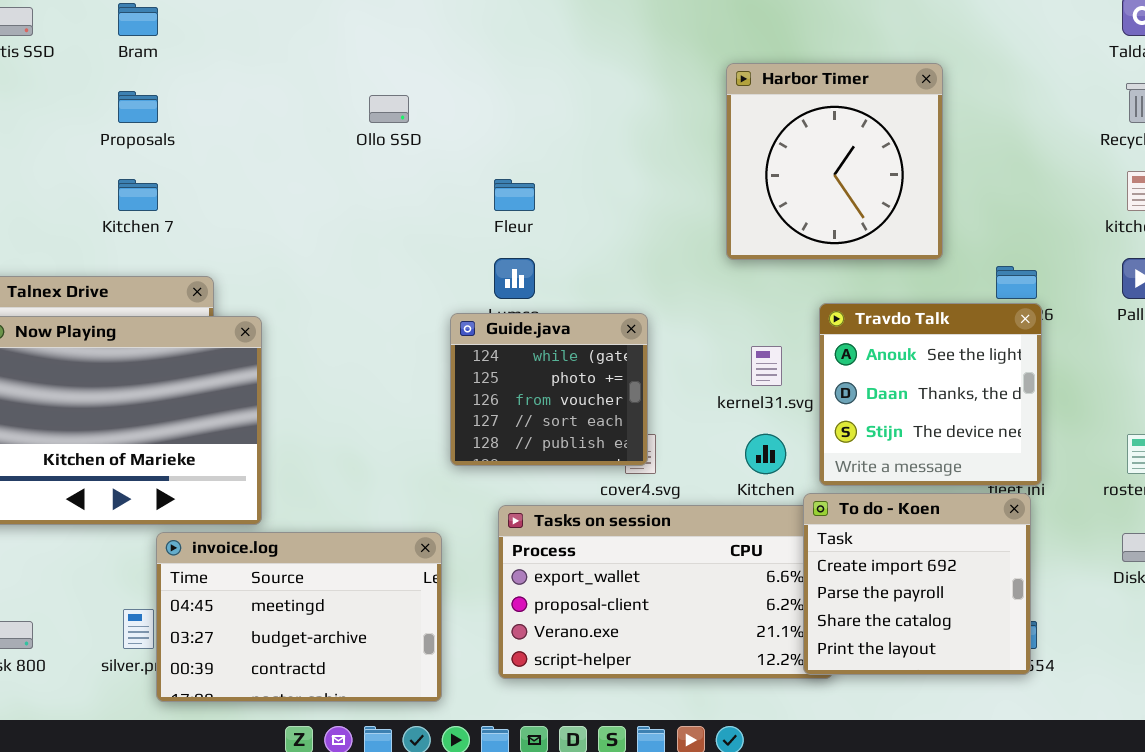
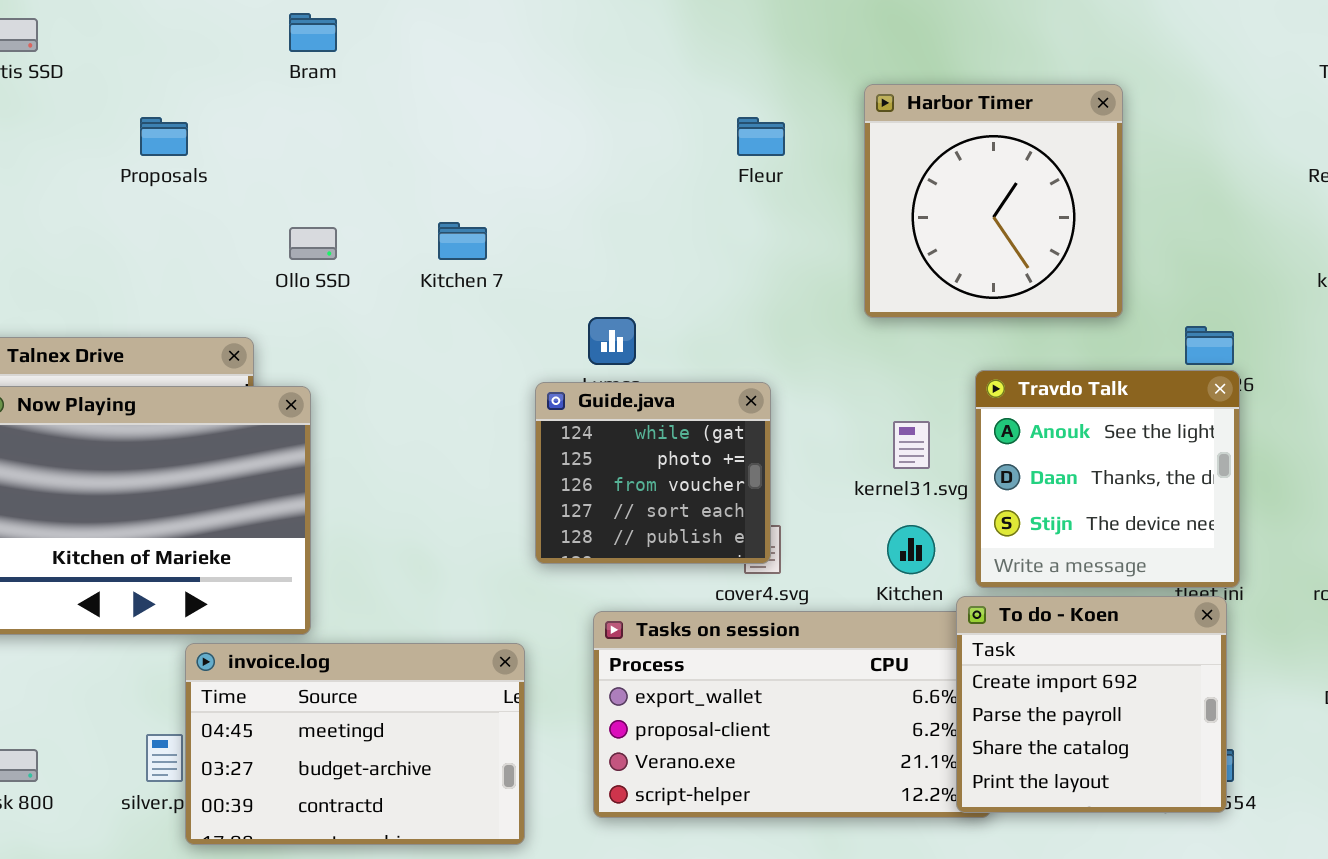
Bram: [118,3,158,36] -> [289,13,337,52], moved
Ollo SSD: [369,95,409,123] -> [289,227,337,260], moved
Kitchen 7: [118,179,158,211] -> [438,222,487,260], moved
Fleur: [494,179,535,211] -> [737,117,785,156], moved

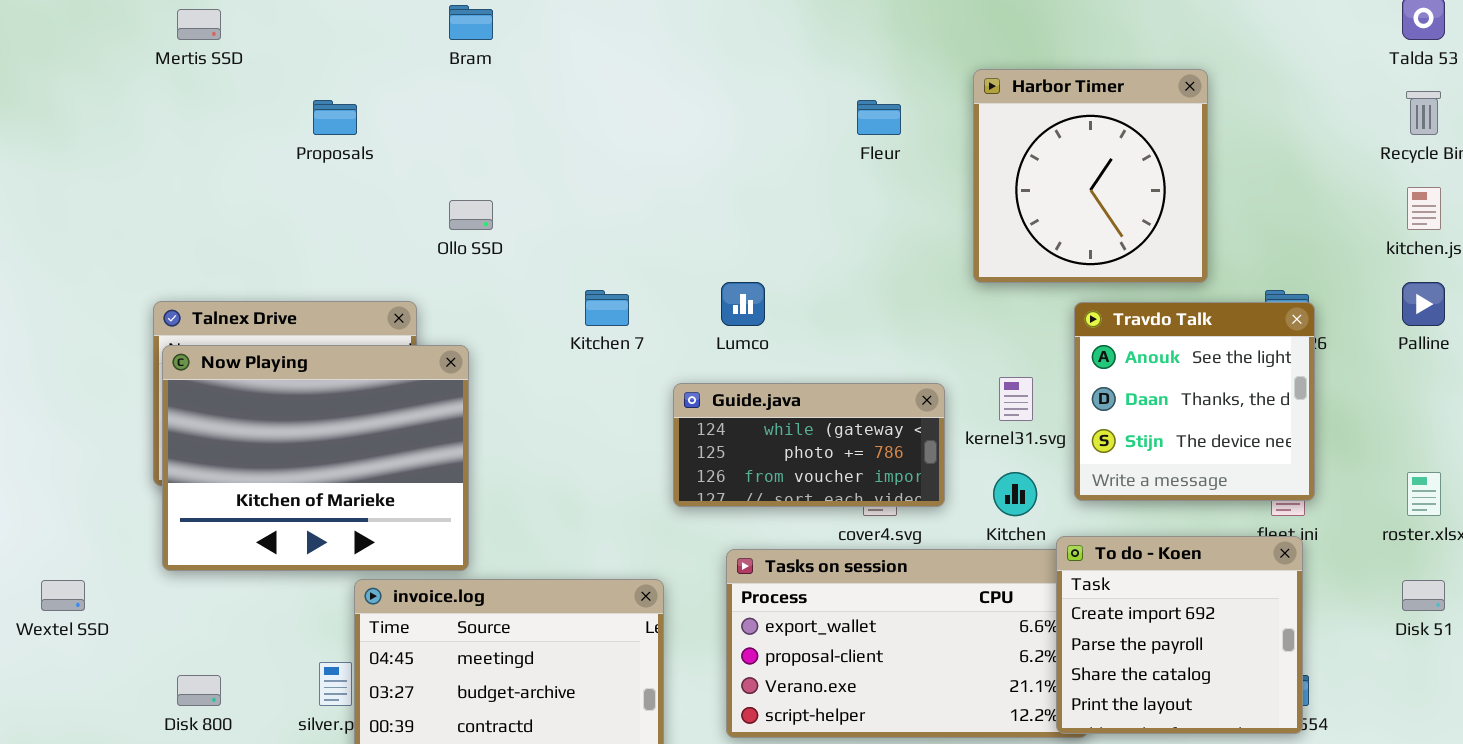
Kitchen 7: [438,222,487,260] -> [585,290,629,326], moved
Travdo Talk: [975,370,1240,588] -> [1074,302,1315,501], moved
Guide.java: [535,382,771,564] -> [673,383,945,507], resized

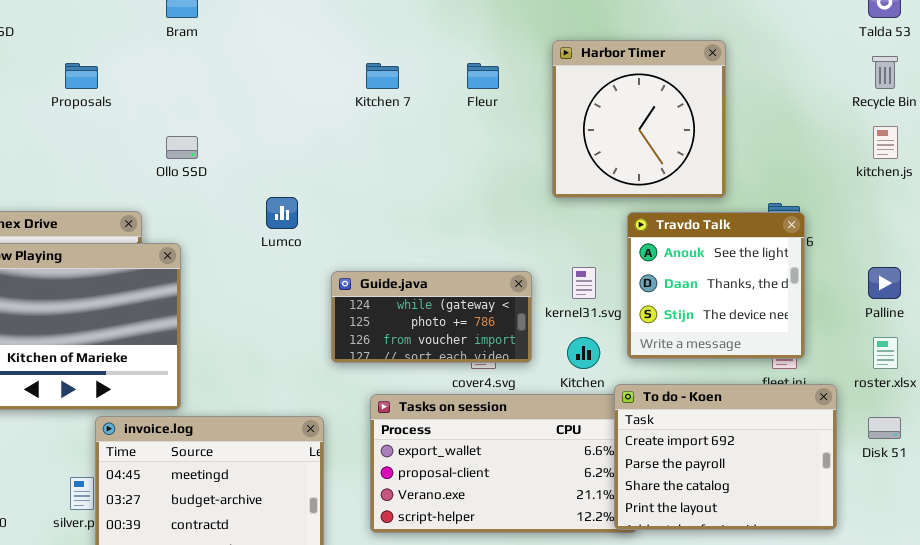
Lumco: [721,282,765,326] -> [266,197,298,229], moved
Palline: [1402,282,1445,326] -> [868,267,901,299], moved
Kitchen 7: [585,290,629,326] -> [366,63,399,89], moved
To do - Koen: [1056,536,1303,734] -> [614,384,837,530], resized

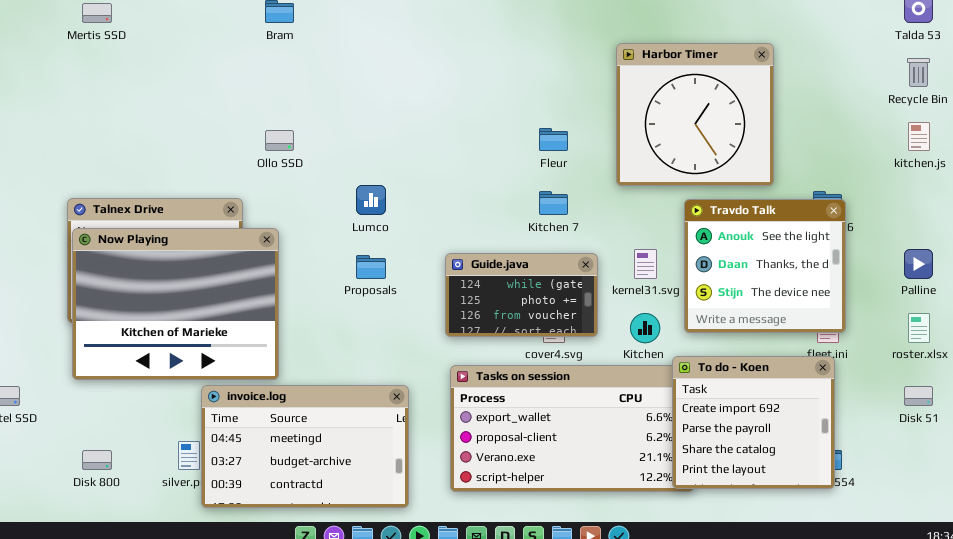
Proposals: [65,63,98,89] -> [356,255,386,279], moved
Kitchen 7: [366,63,399,89] -> [539,191,568,215], moved
Fleur: [467,63,499,89] -> [539,128,568,151], moved
Guide.java: [331,271,532,363] -> [445,253,598,337], resized
To do - Koen: [614,384,837,530] -> [672,356,835,489], resized

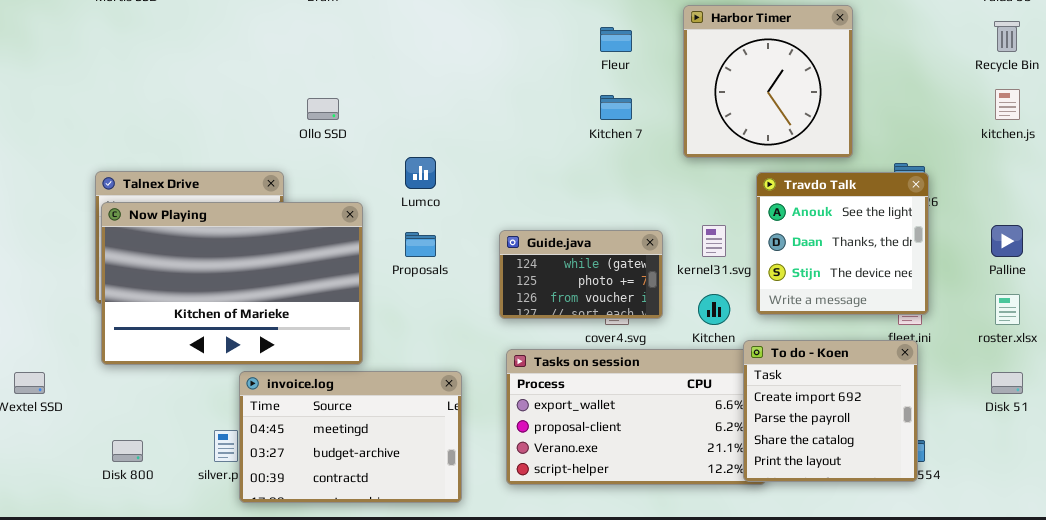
Fleur: [539,128,568,151] -> [600,27,632,52], moved
Kitchen 7: [539,191,568,215] -> [600,95,632,120], moved
Now Playing: [72,228,279,380] -> [101,202,363,365], resized

